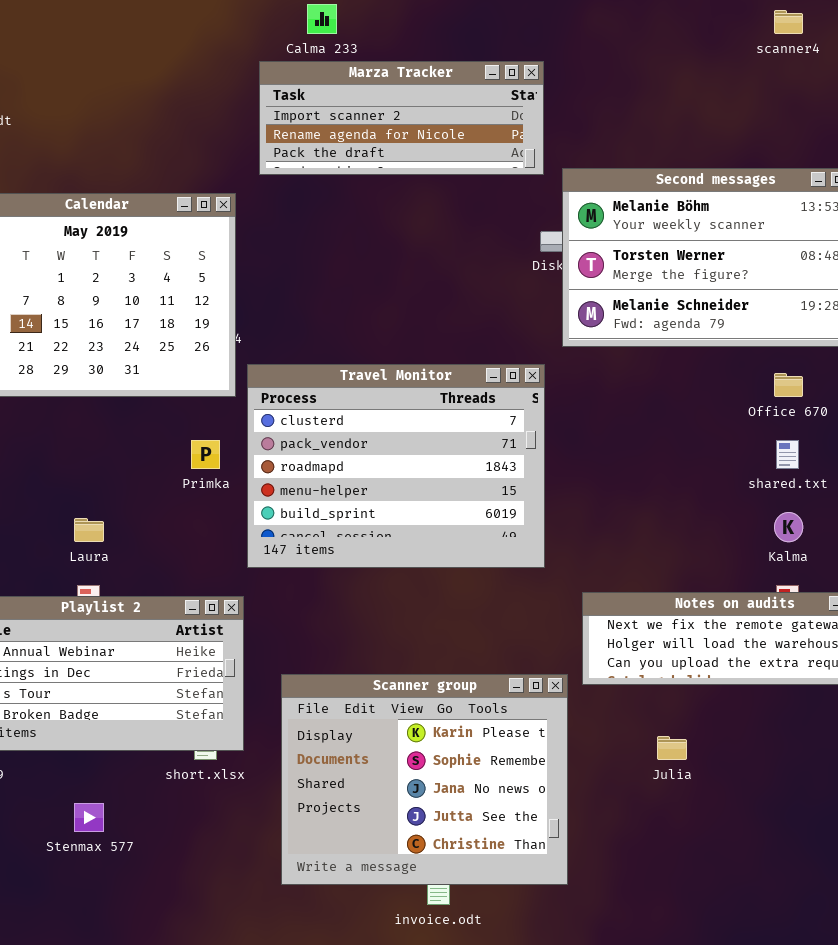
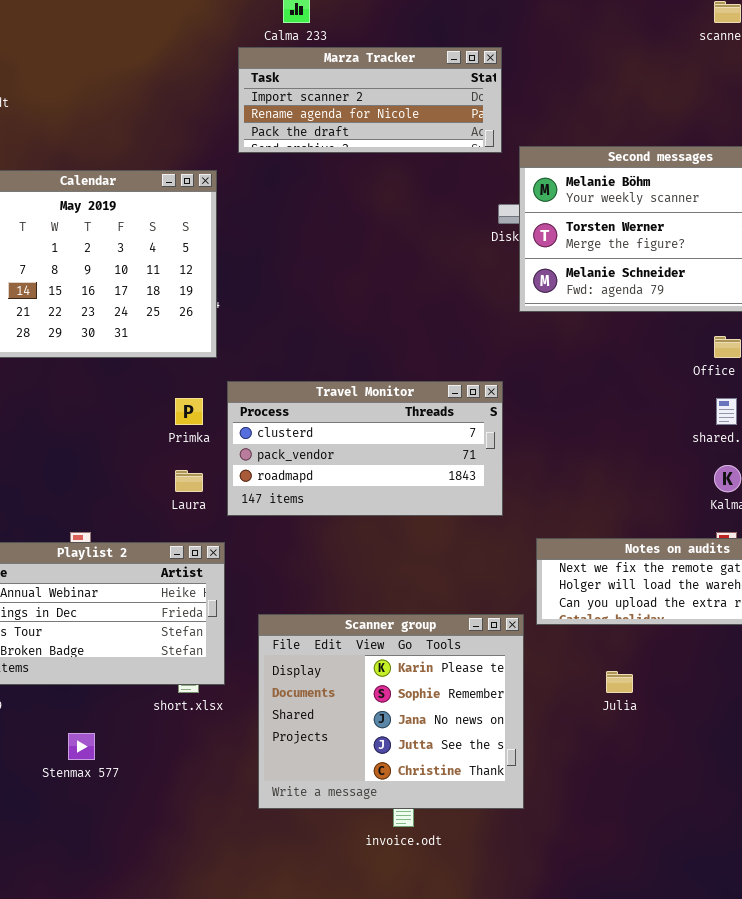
Travel Monitor: [247,364,545,568] -> [227,381,503,516], resized
Laura: [74,518,104,542] -> [175,470,203,492], moved

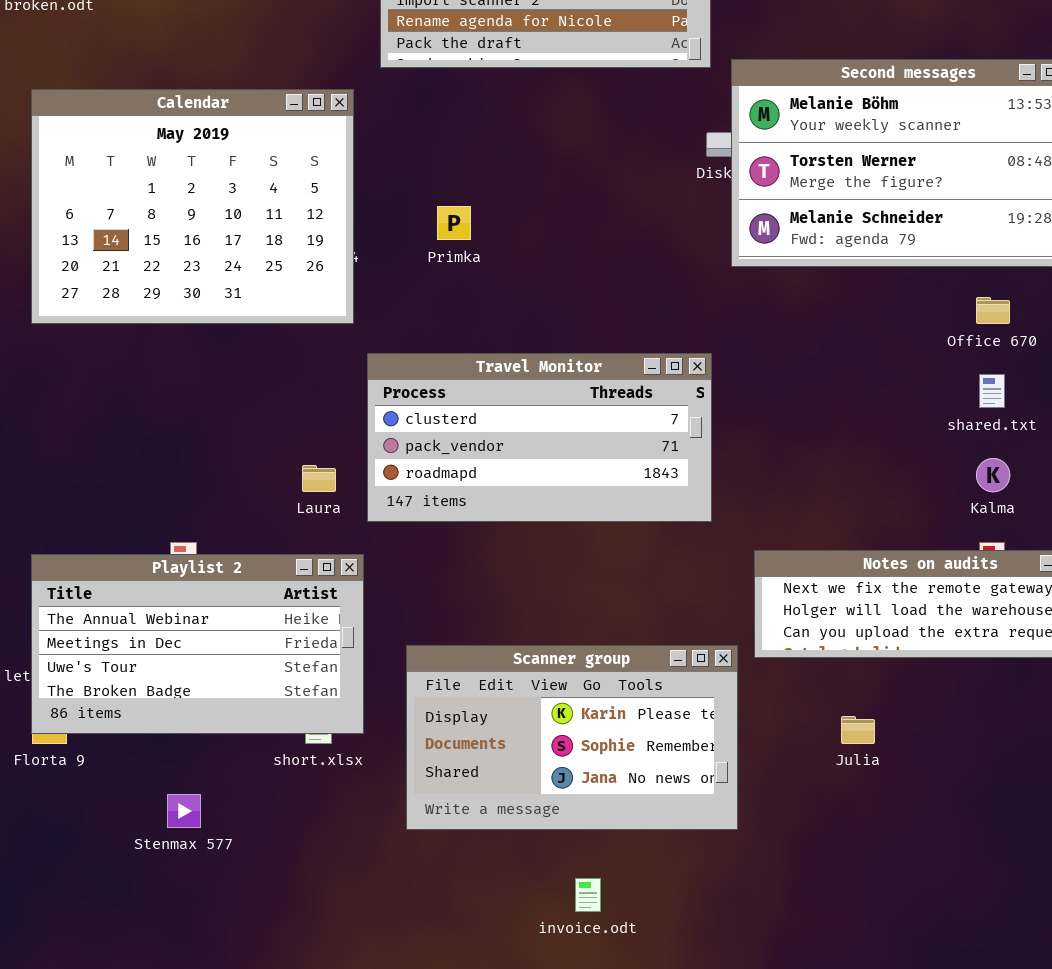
Primka: [175,398,203,425] -> [437,206,471,240], moved
Scanner group: [258,614,524,809] -> [406,645,738,830], resized

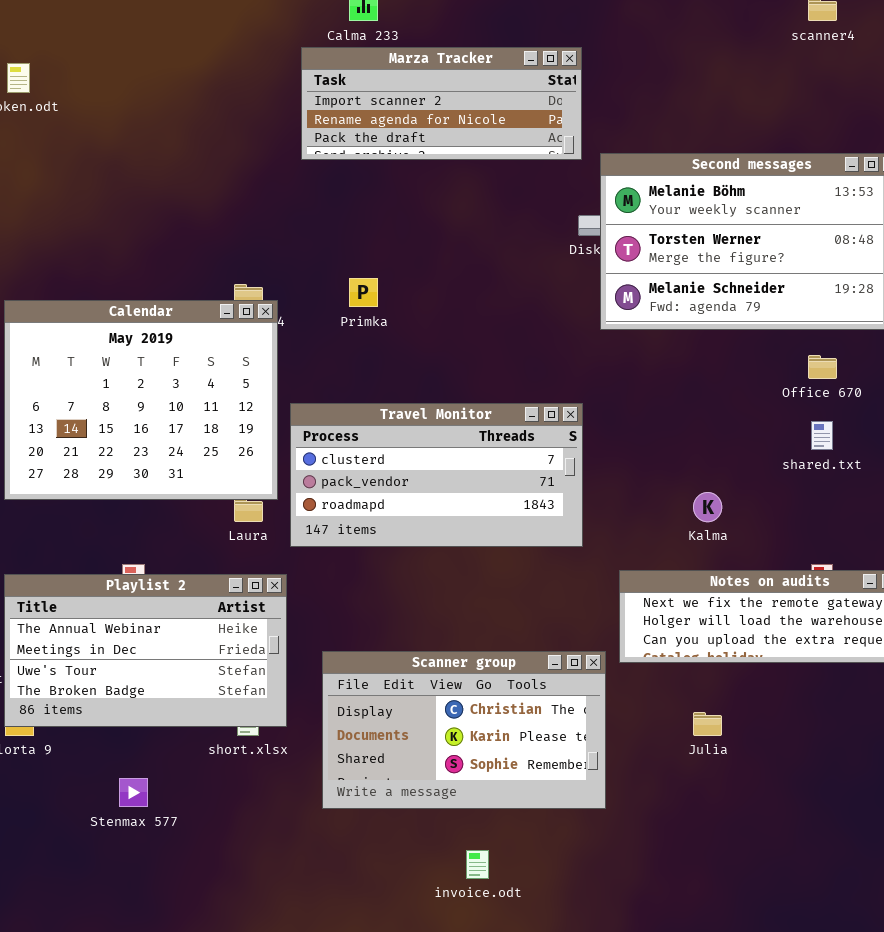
Calendar: [31,89,354,324] -> [4,300,278,500], moved
Kalma: [976,458,1010,492] -> [693,492,722,522], moved
Scanner group: [406,645,738,830] -> [322,651,606,809], scrolled up 1 row

